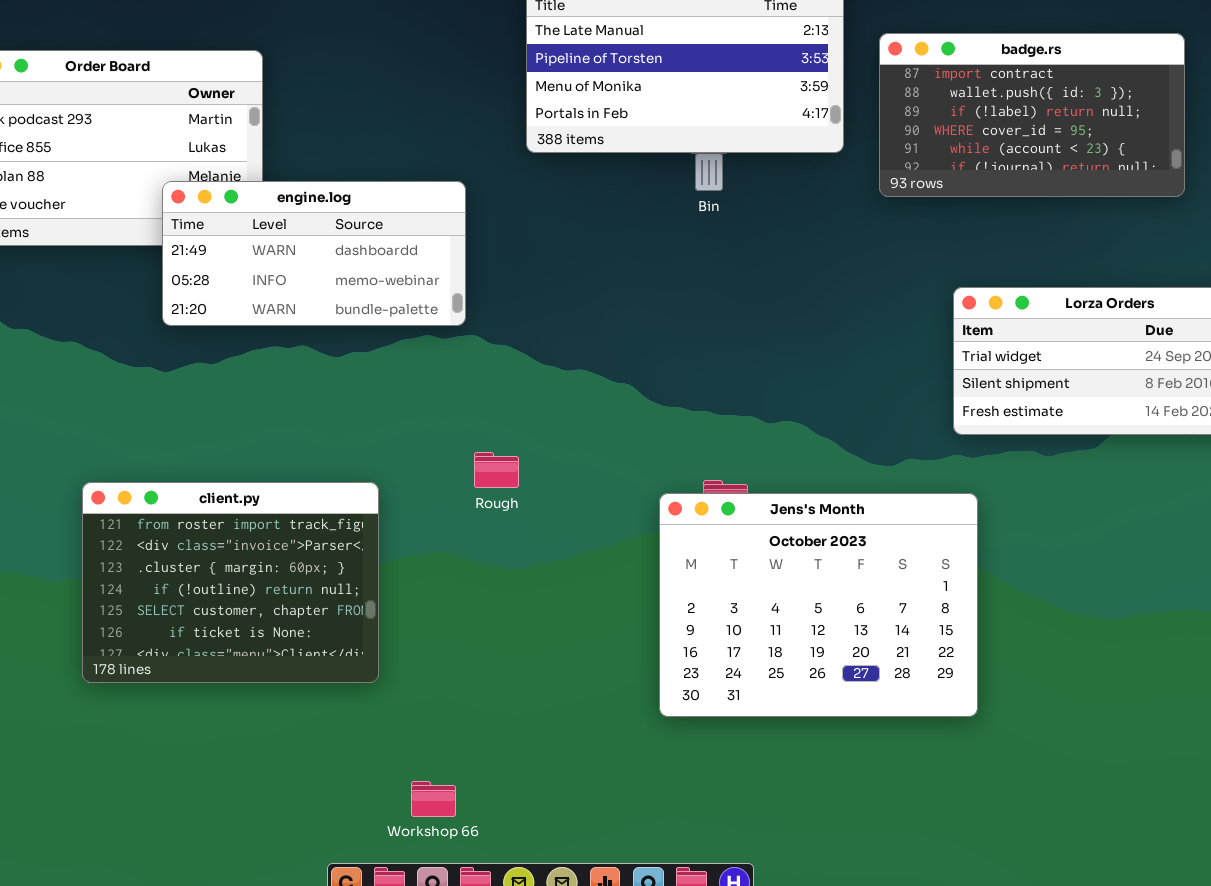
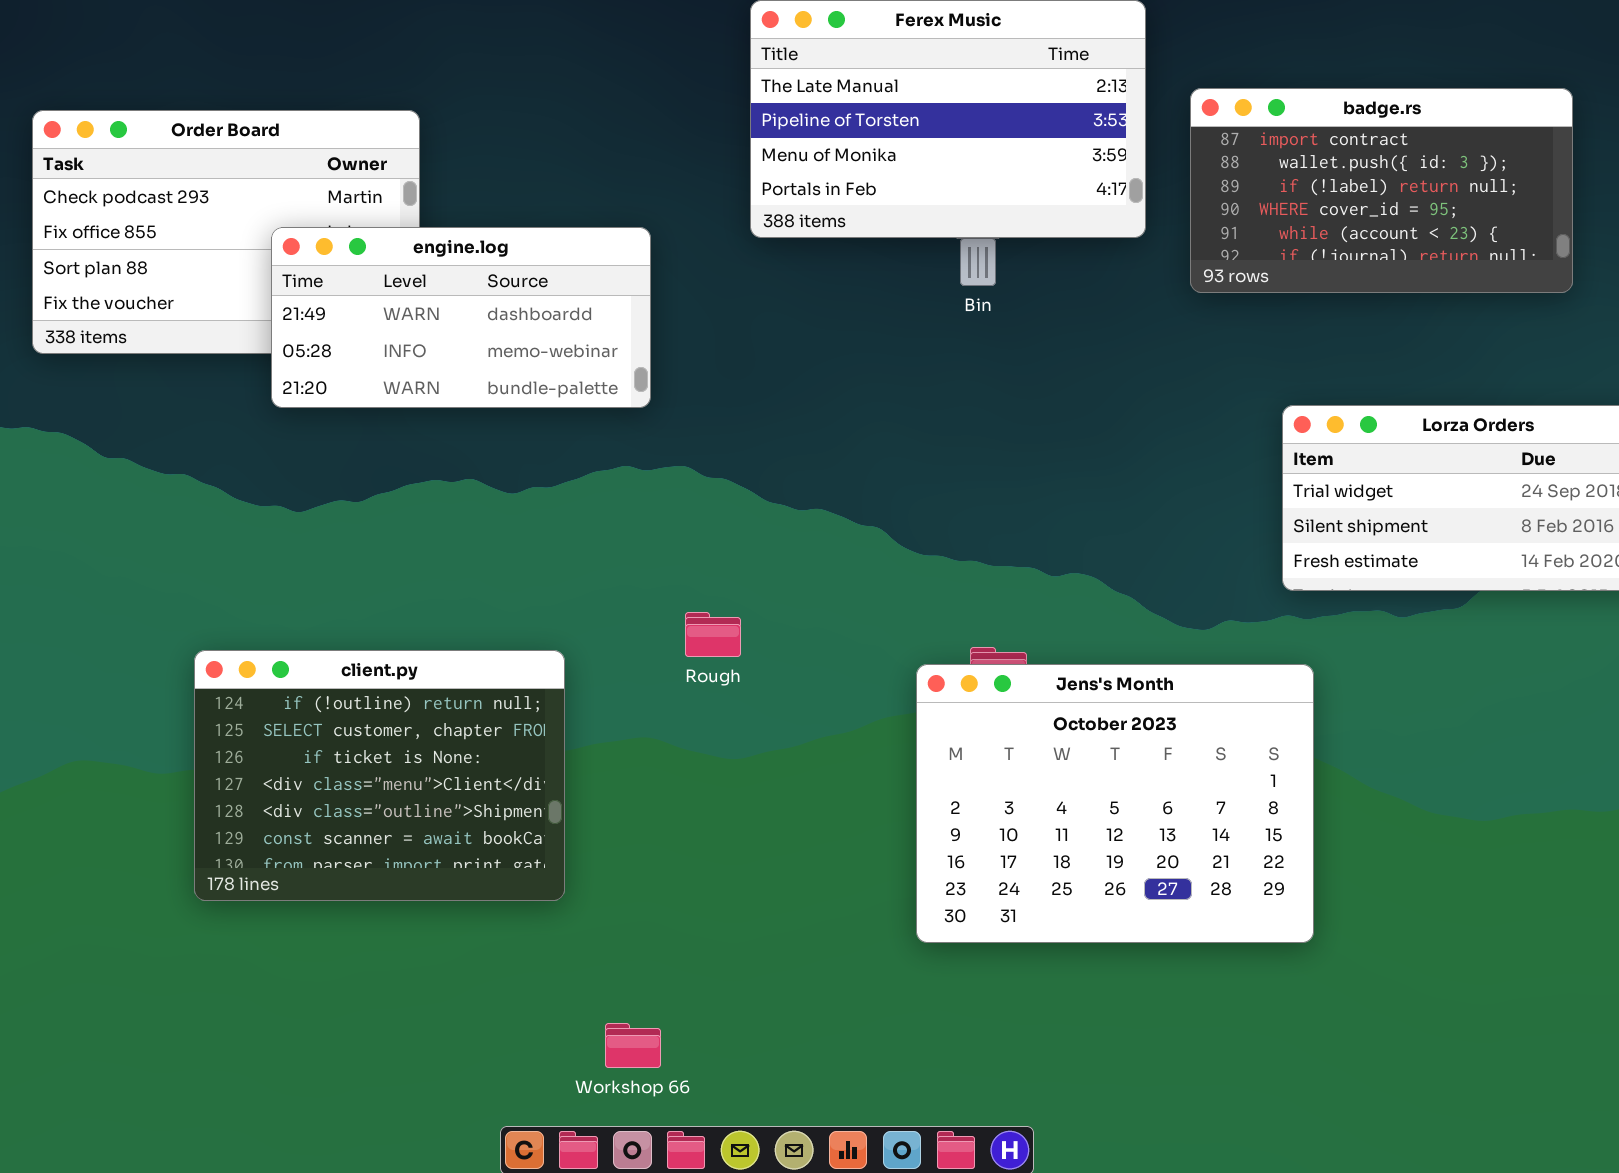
engine.log: [162,181,466,326] -> [271,227,651,408], moved
client.py: [82,482,379,683] -> [194,650,565,901], scrolled down 3 rows

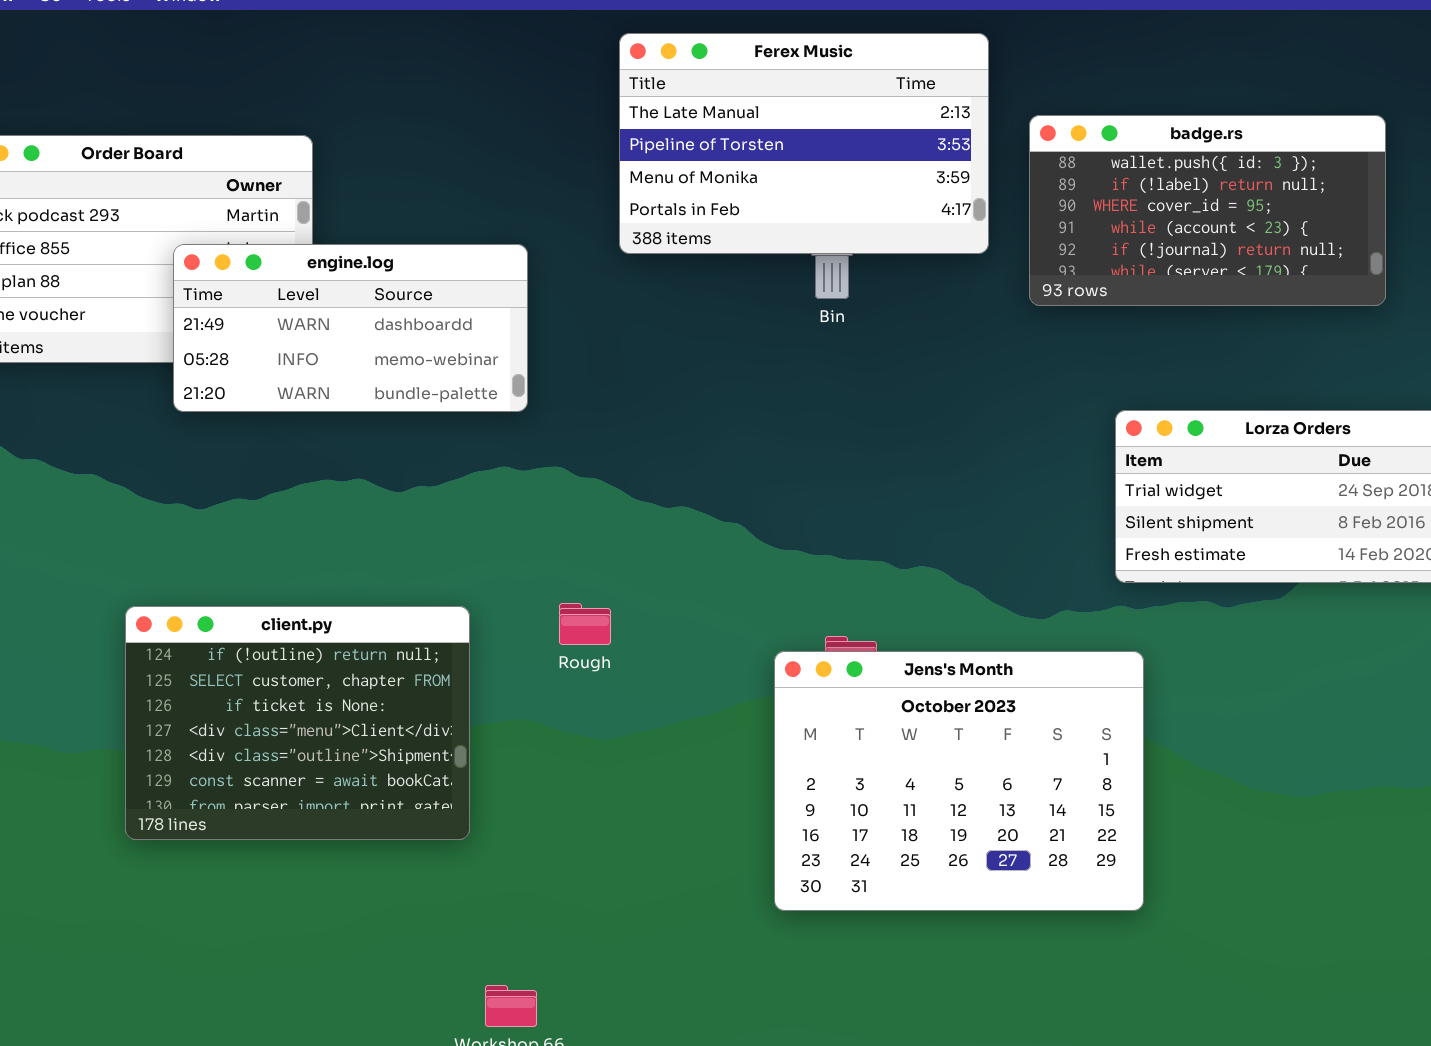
badge.rs: [1190,88,1573,293] -> [1029,115,1386,306], scrolled down 1 row
client.py: [194,650,565,901] -> [125,606,470,840], moved

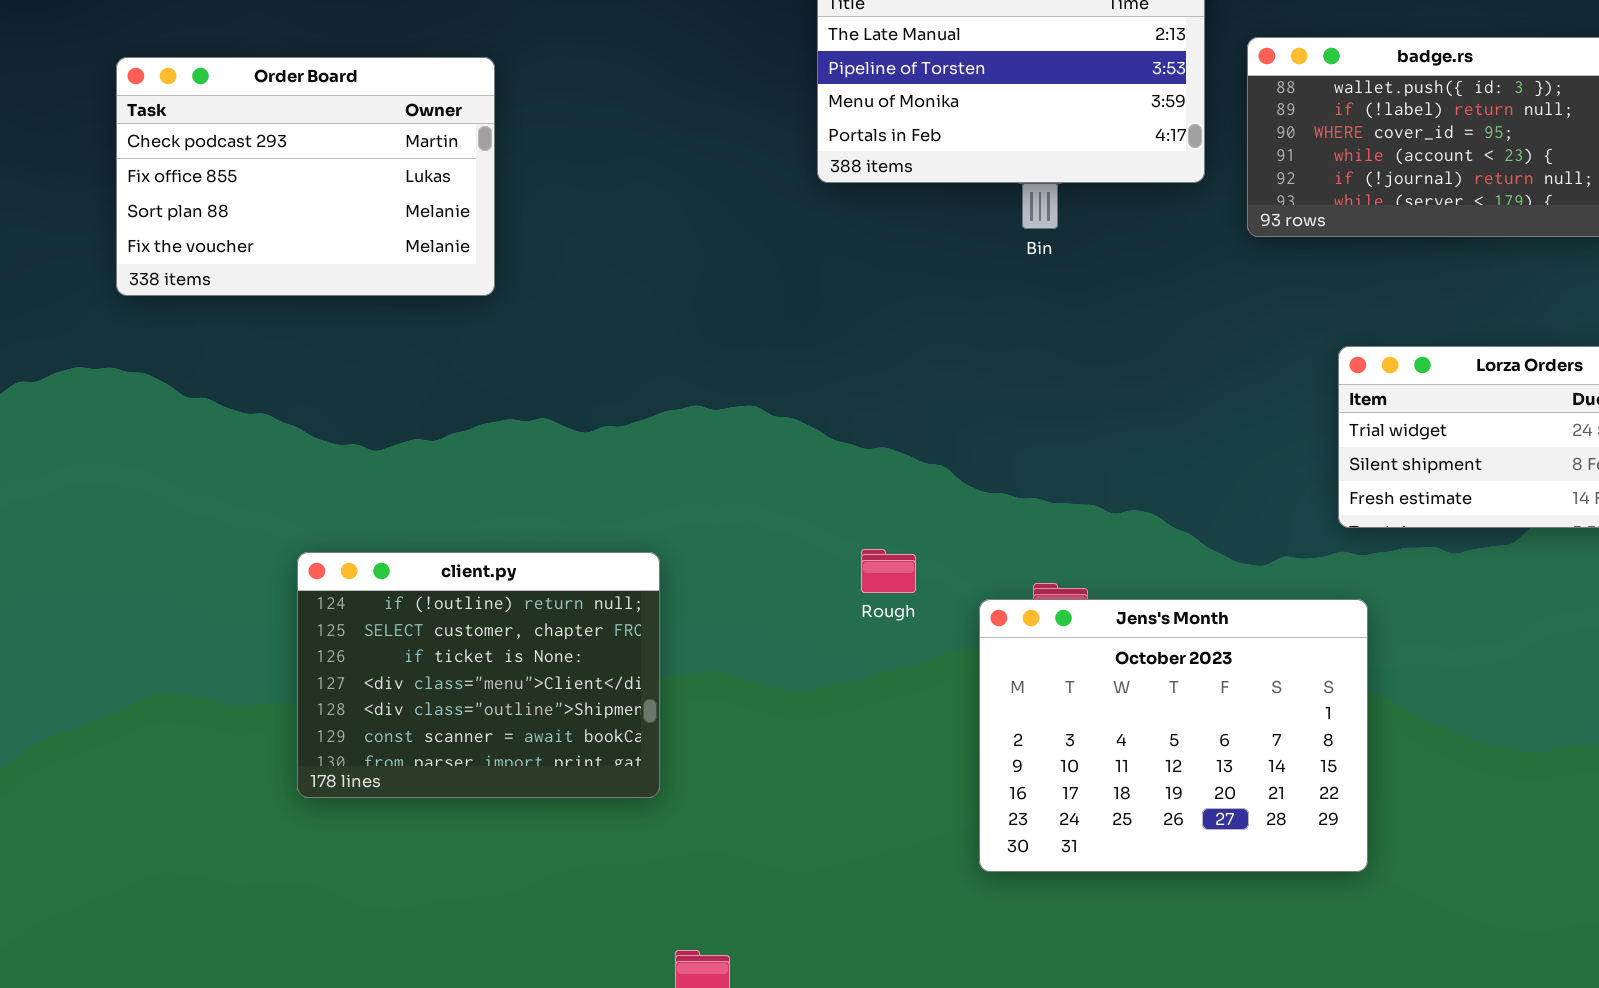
engine.log: [173,244,528,412] -> none, closed
Rough: [559,603,611,645] -> [861,549,916,593], moved

